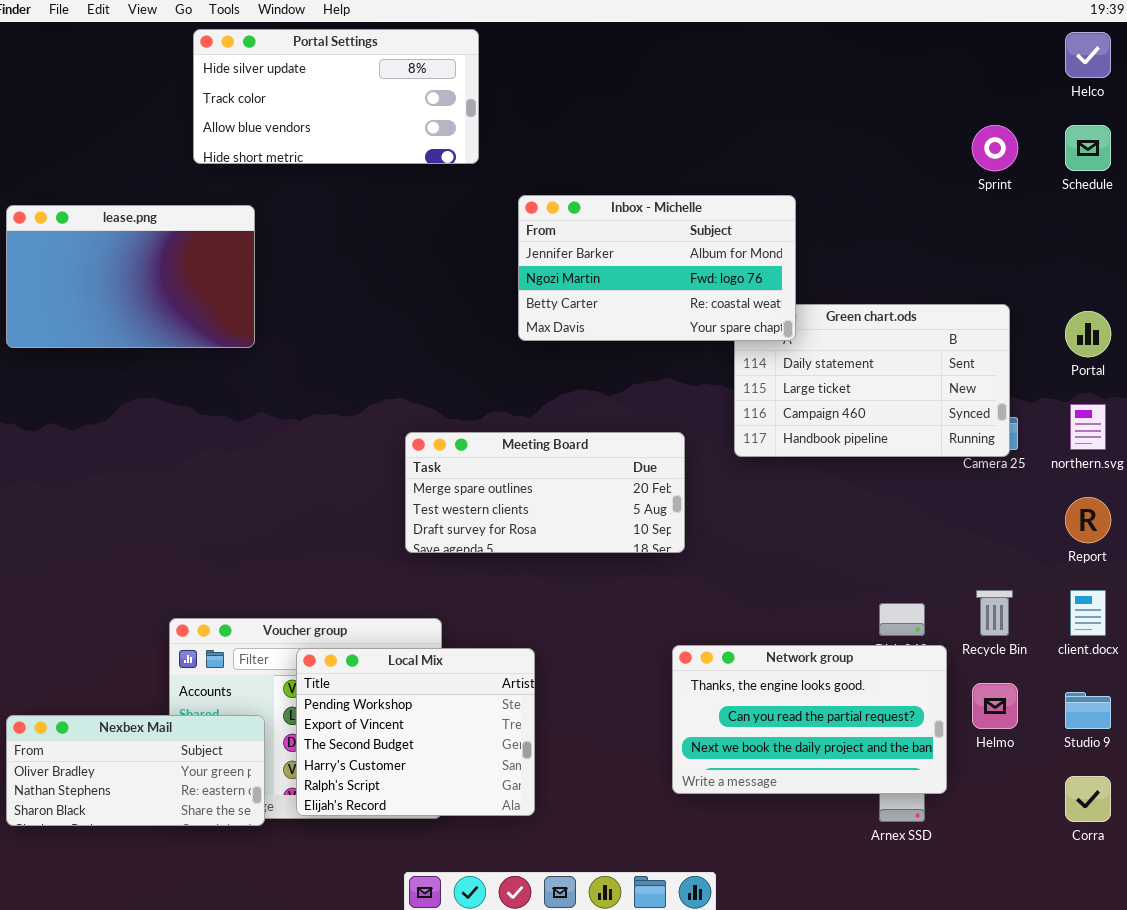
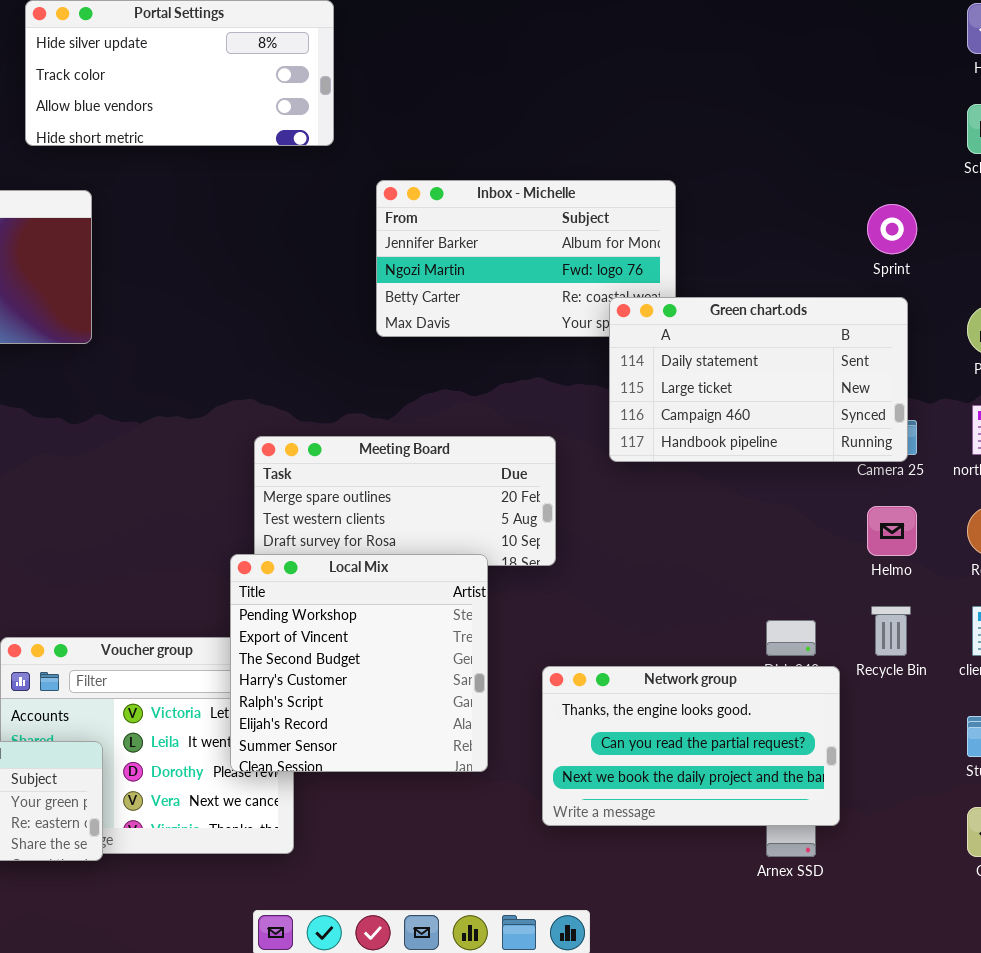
Sprint: [972,125,1018,171] -> [867,204,917,254], moved
Green chart.ods: [734,304,1010,457] -> [609,297,908,462], raised
Local Mix: [296,648,535,816] -> [230,554,488,772], moved, resized
Helmo: [972,683,1018,729] -> [867,506,917,556], moved

